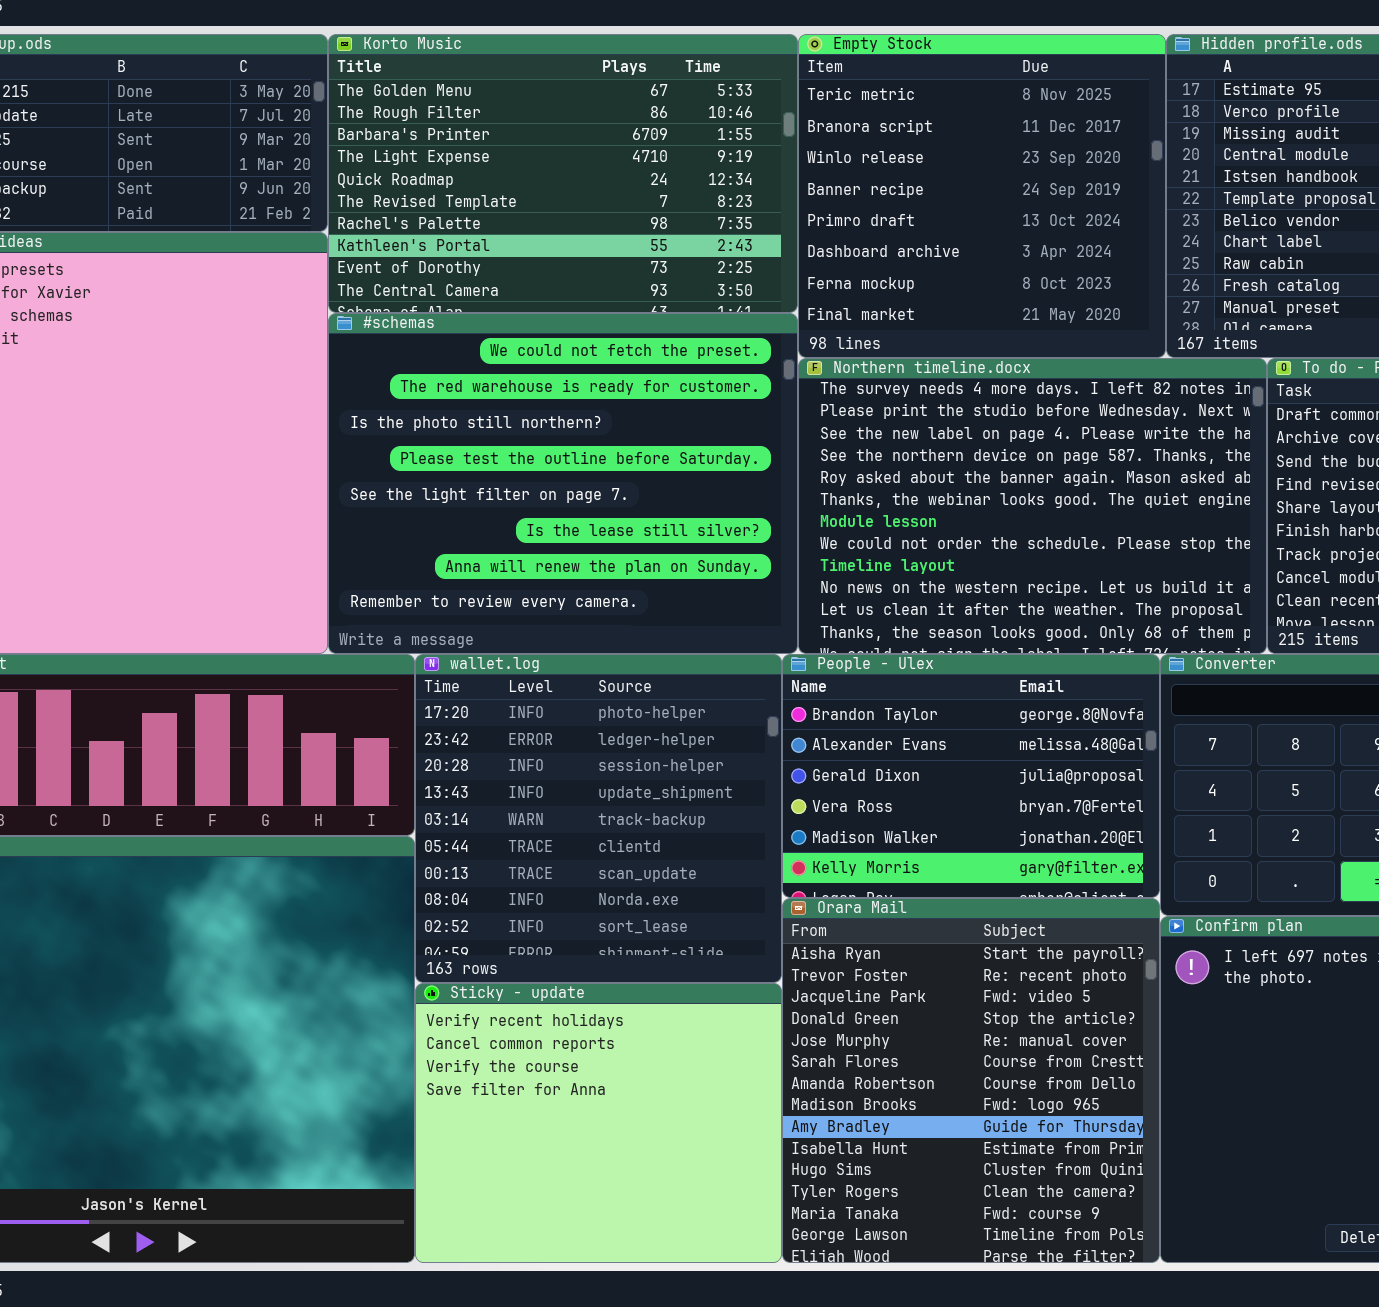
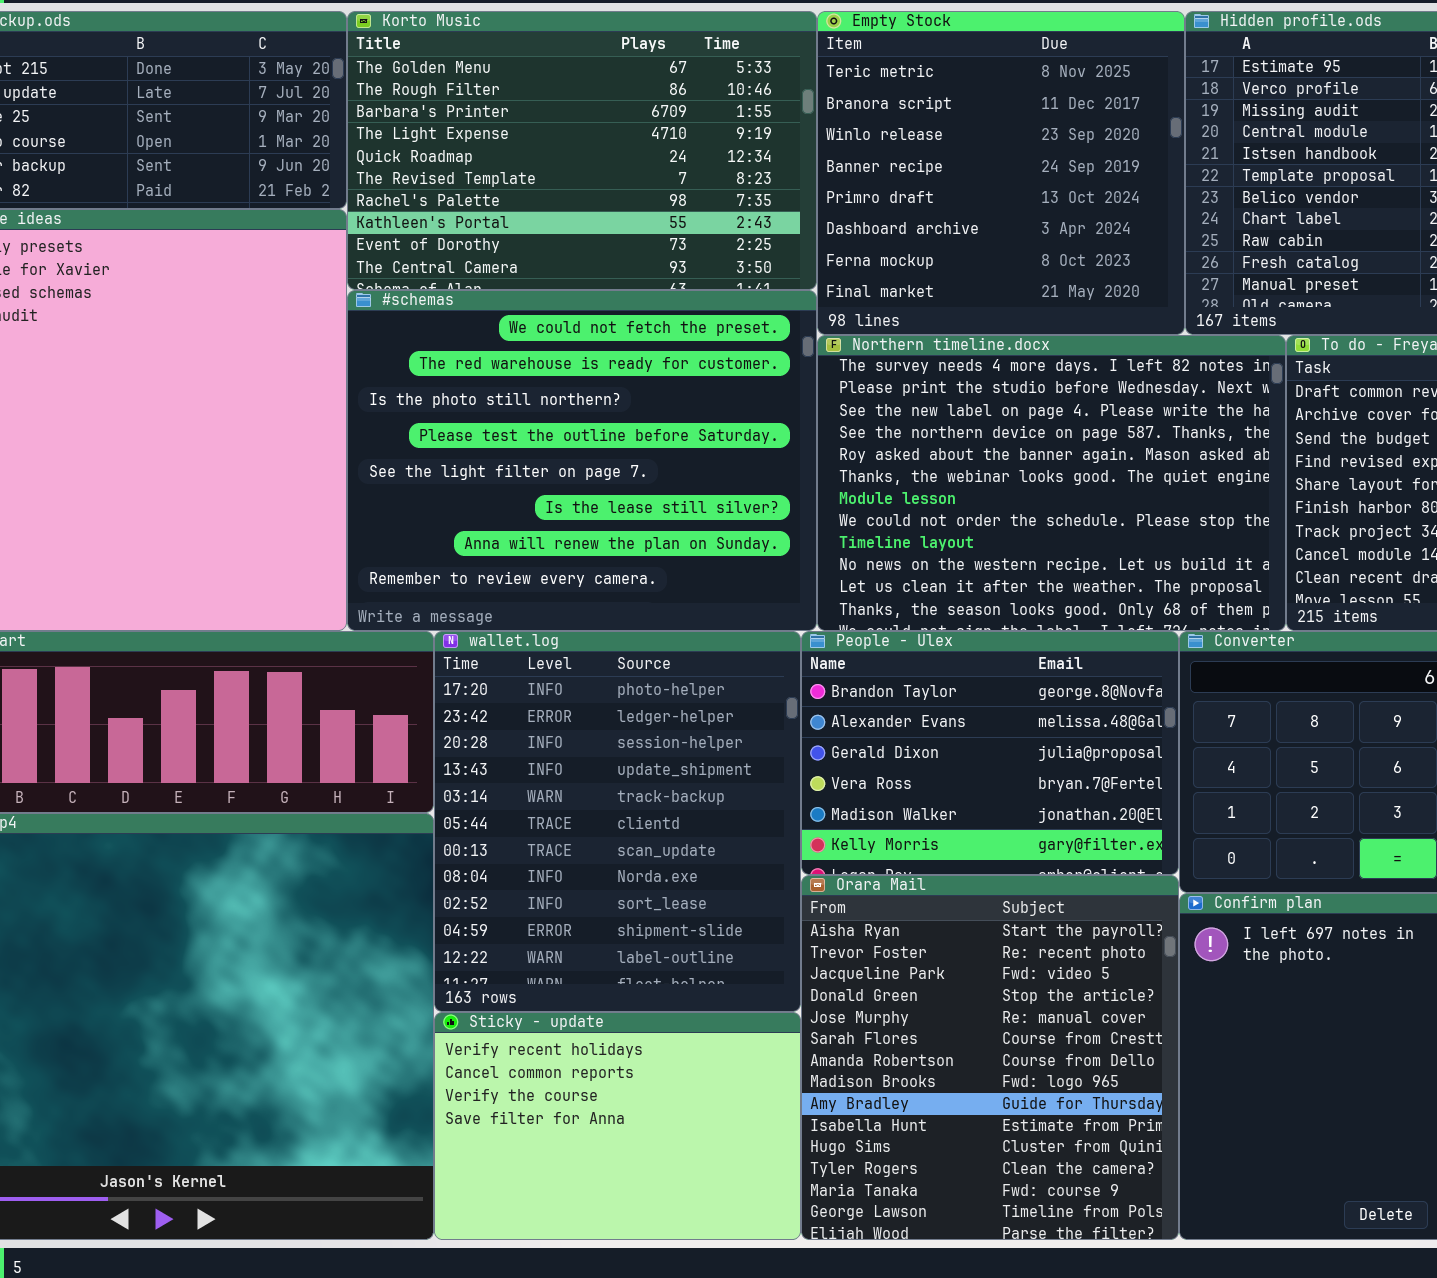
wallet.log: [415,654,782,983] -> [434,631,801,1012], resized
Sticky - update: [415,983,782,1263] -> [434,1012,801,1240], resized

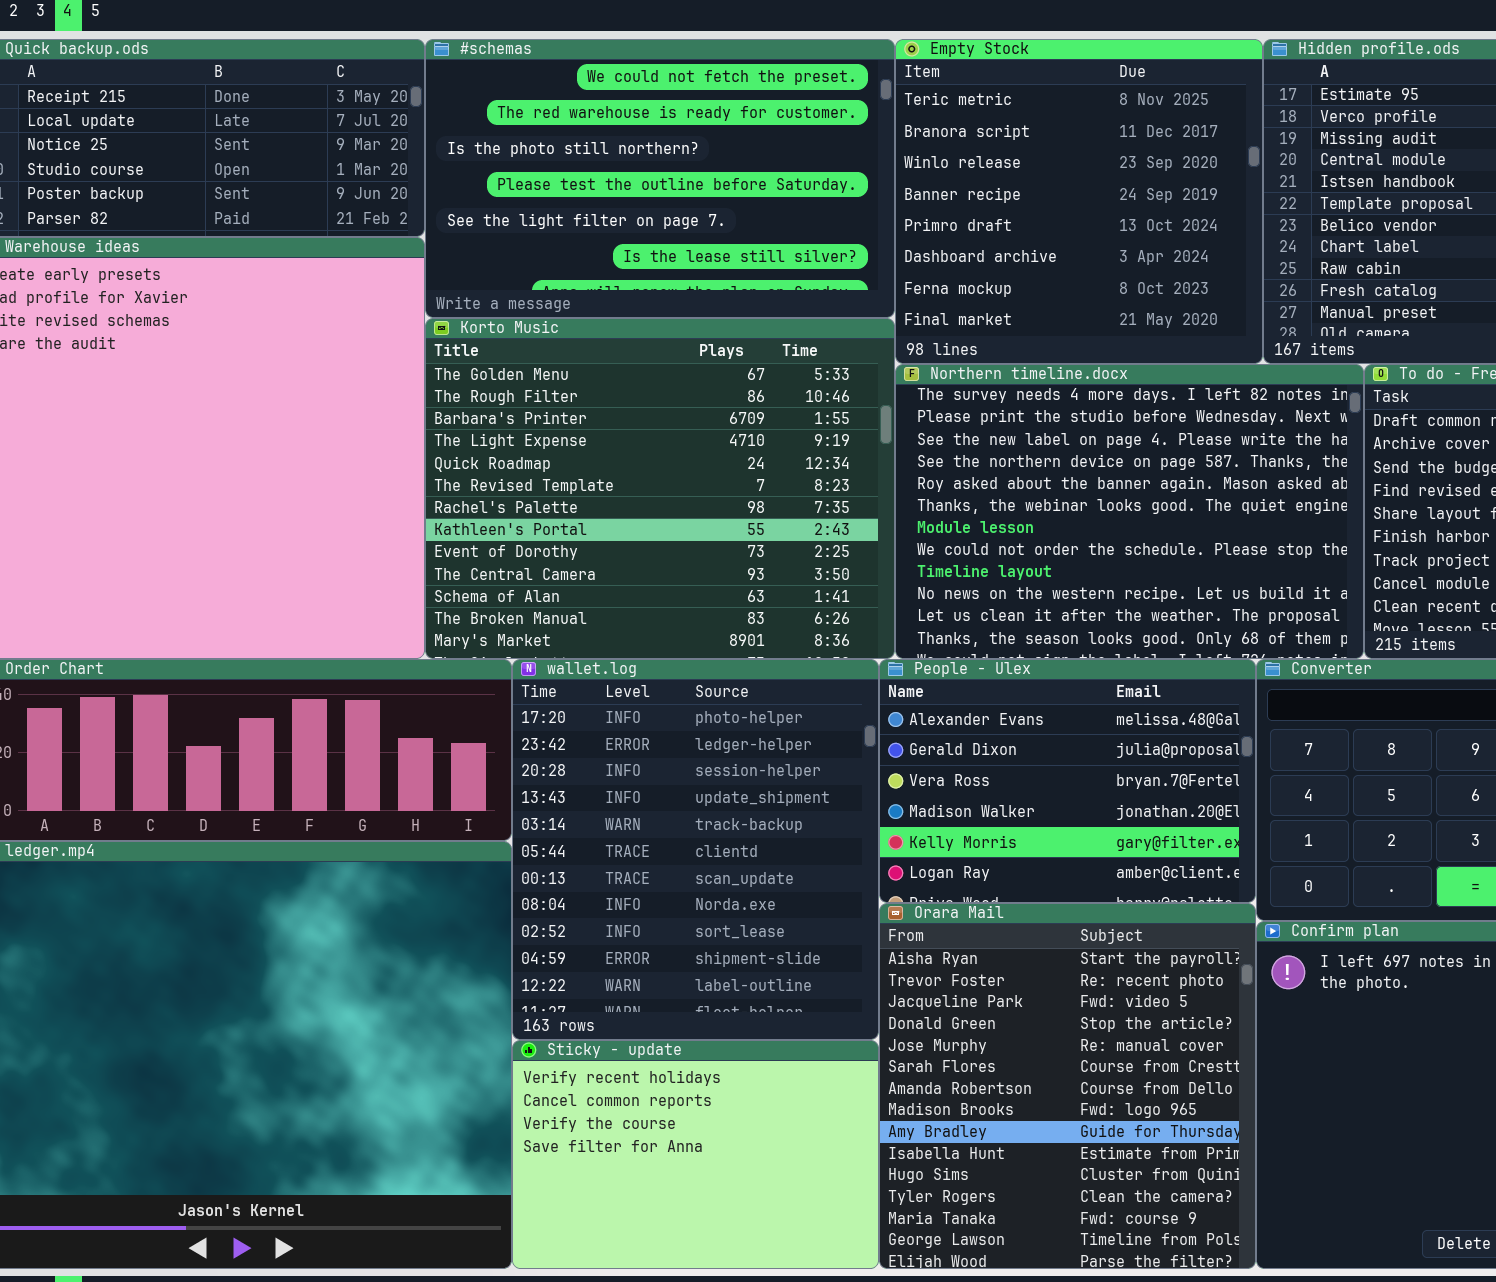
Korto Music: [347,11,817,290] -> [425,318,895,659], moved, resized
#schemas: [347,290,817,631] -> [425,39,895,318], moved, resized
People - Ulex: [801,631,1179,875] -> [879,659,1256,903], scrolled down 1 row

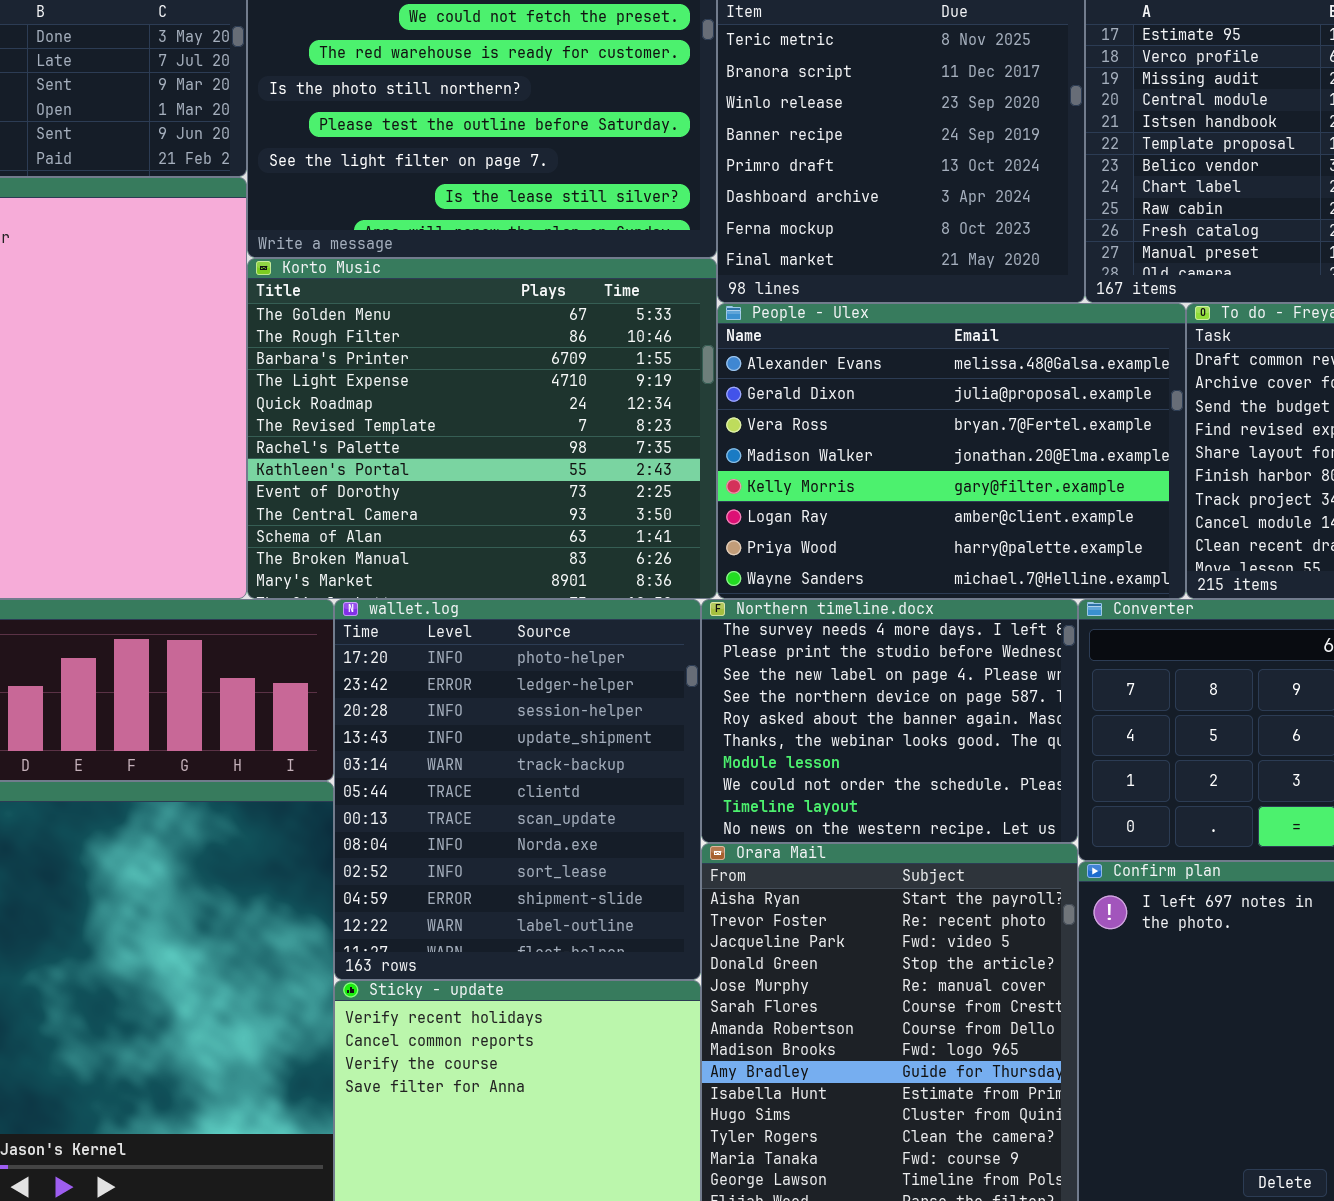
Northern timeline.docx: [895,364,1364,659] -> [701,599,1078,843], moved, resized
People - Ulex: [879,659,1256,903] -> [717,303,1186,599], moved, resized

